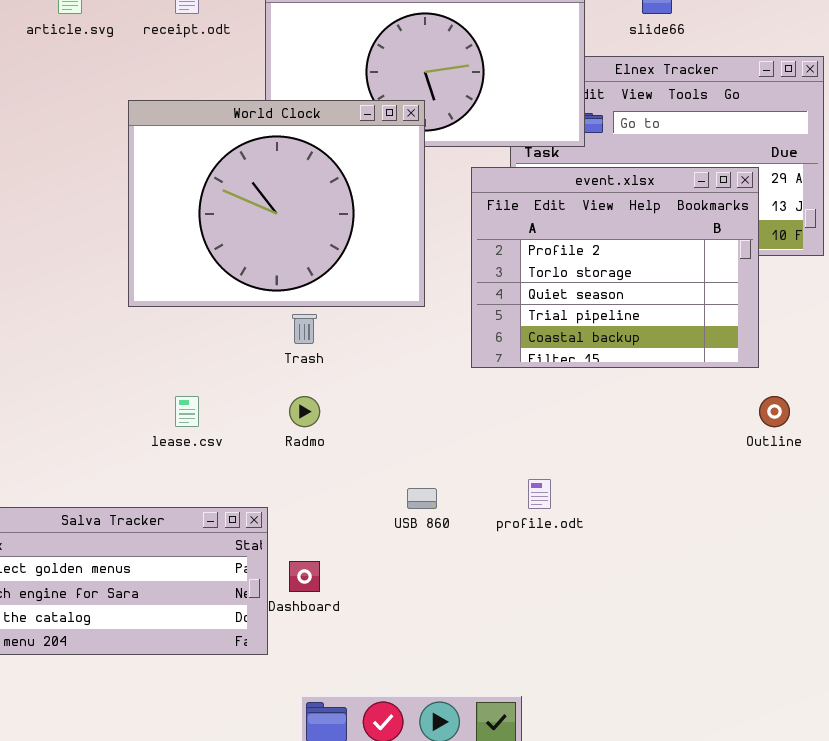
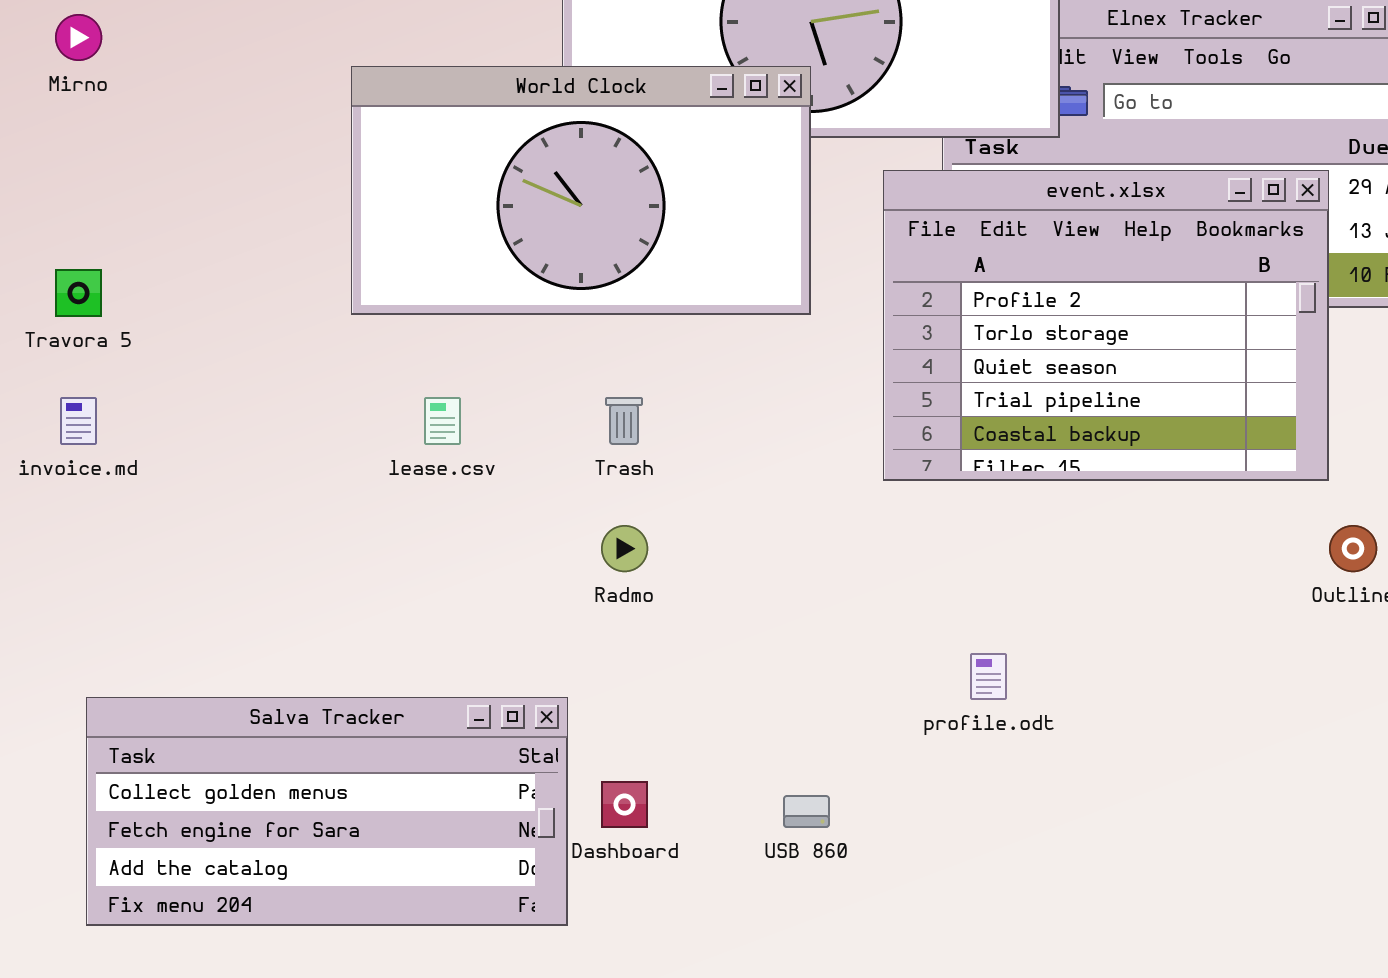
World Clock: [128,100,425,307] -> [351,66,811,315], resized
lease.csv: [175,396,199,427] -> [424,397,461,445], moved
USB 860: [407,488,437,509] -> [783,795,830,828], moved

